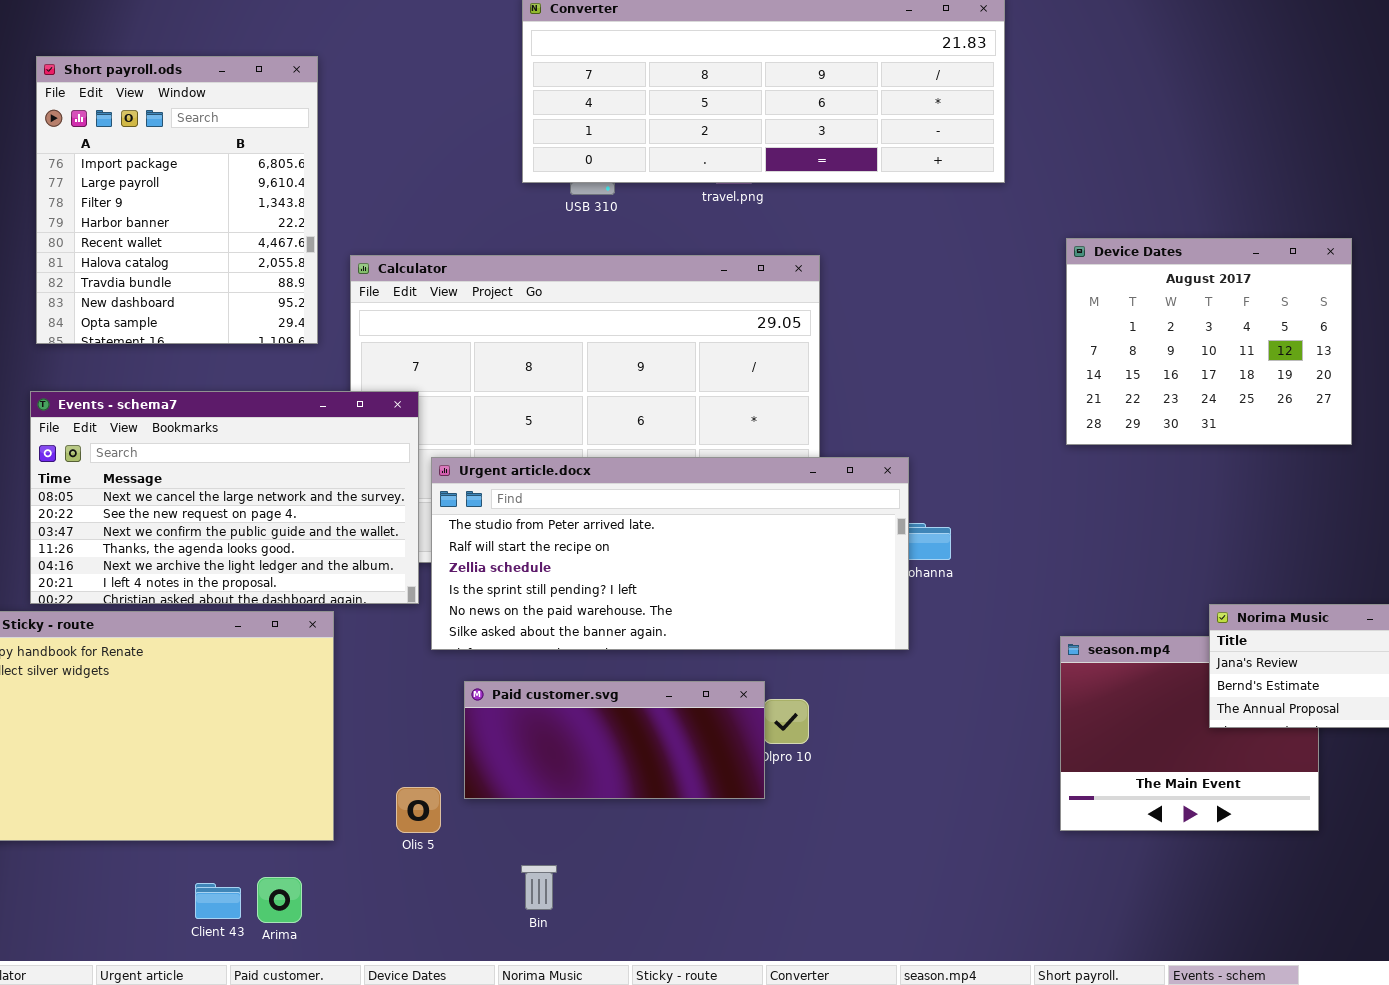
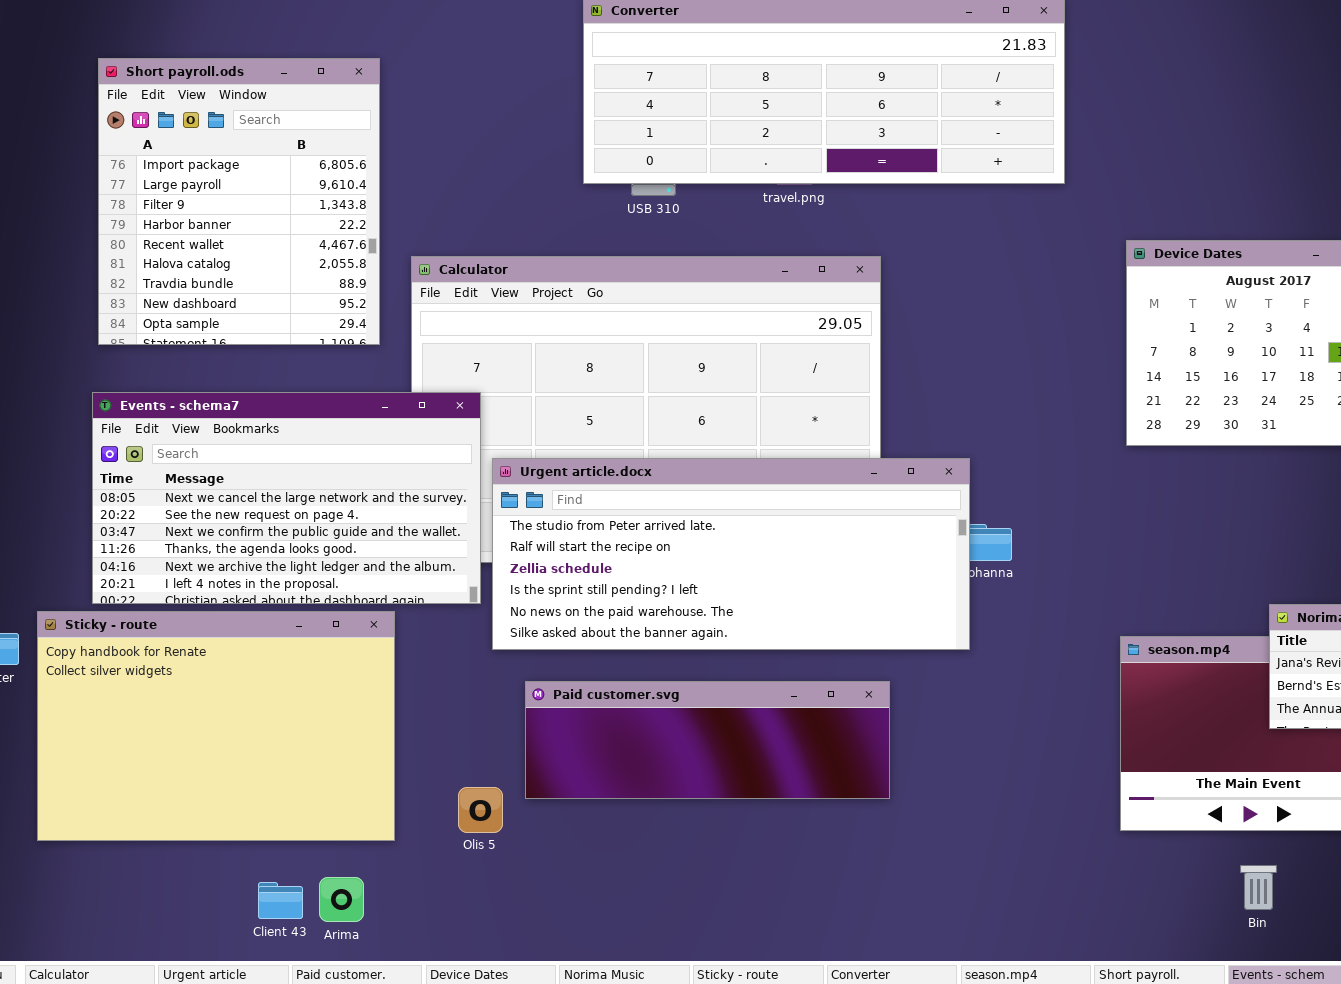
Paid customer.svg: [464,681,765,799] -> [525,681,890,799], resized
Bin: [521,865,557,910] -> [1240,865,1277,910], moved

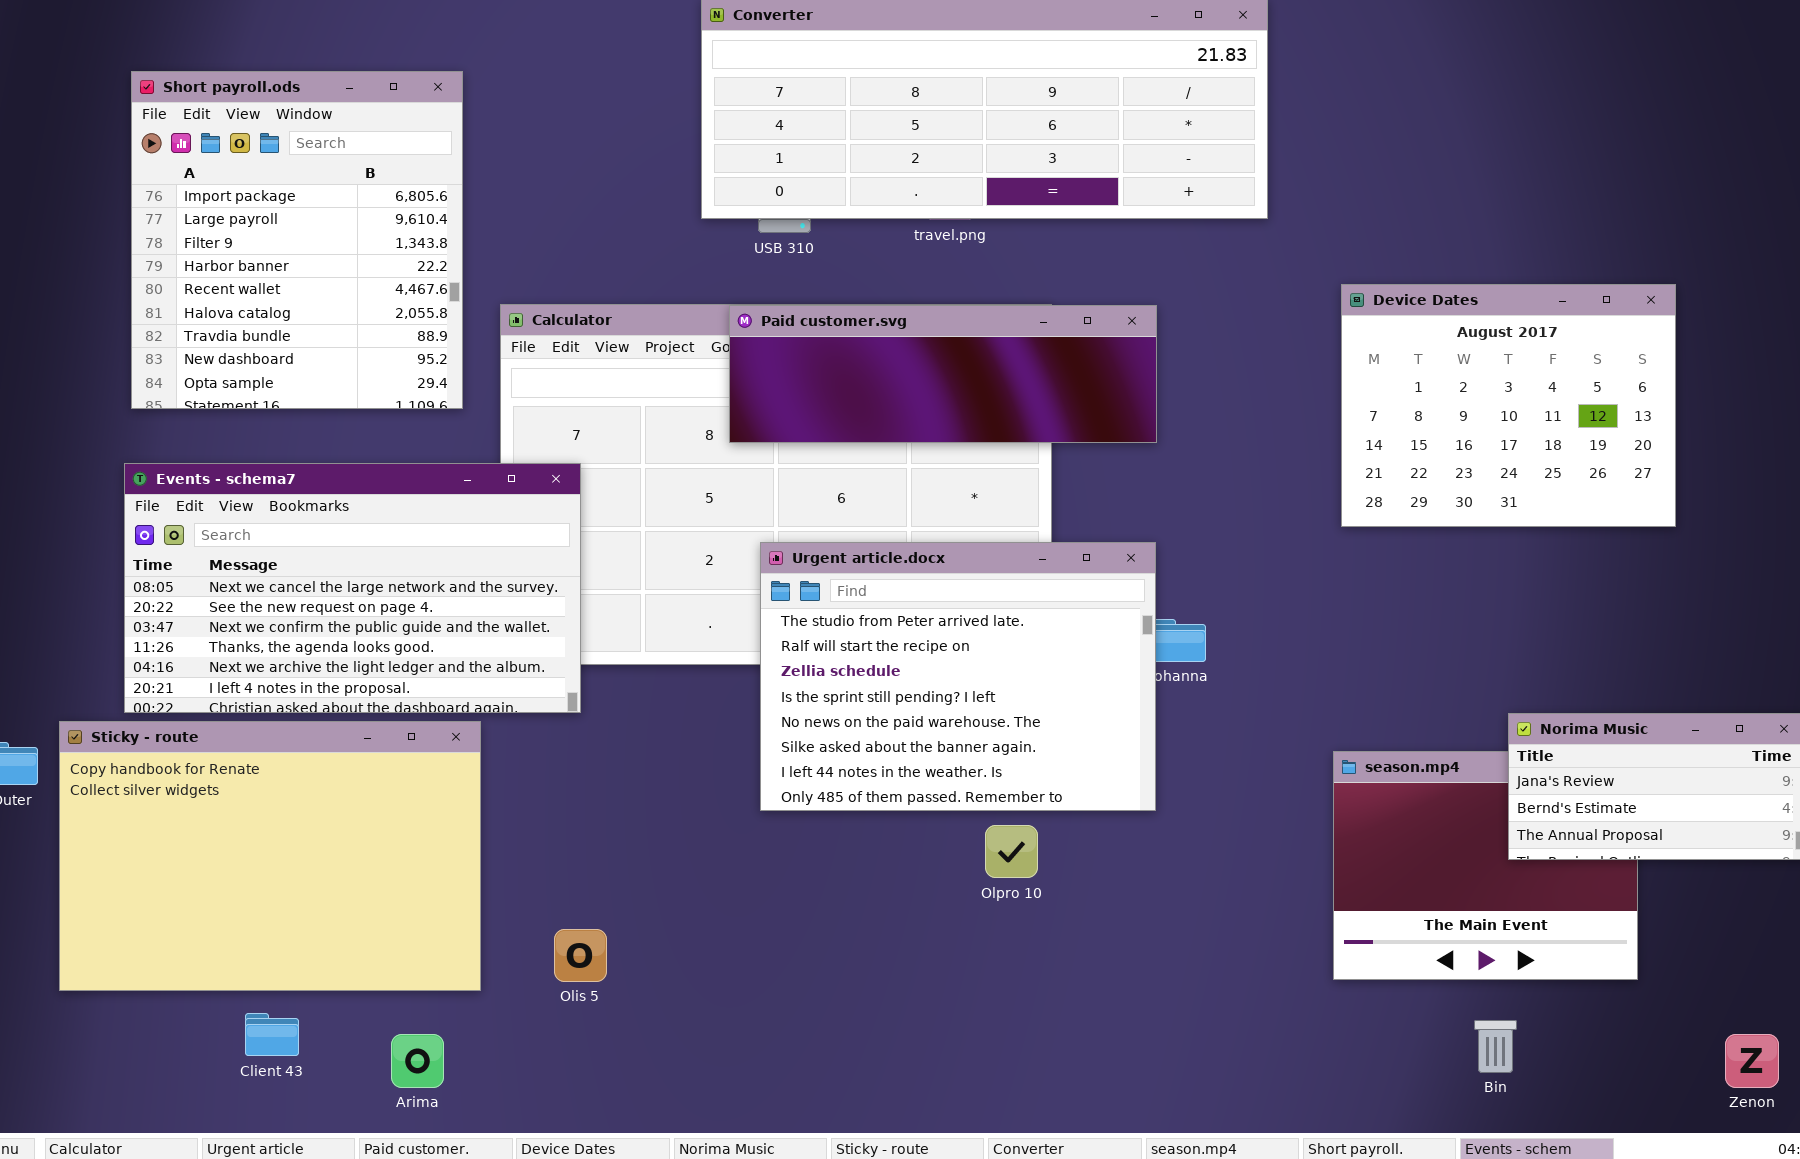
Urgent article.docx: [492,458,970,650] -> [760,542,1156,811], resized
Paid customer.svg: [525,681,890,799] -> [729,305,1157,443], moved
Client 43: [258,882,303,919] -> [245,1013,299,1056], moved

